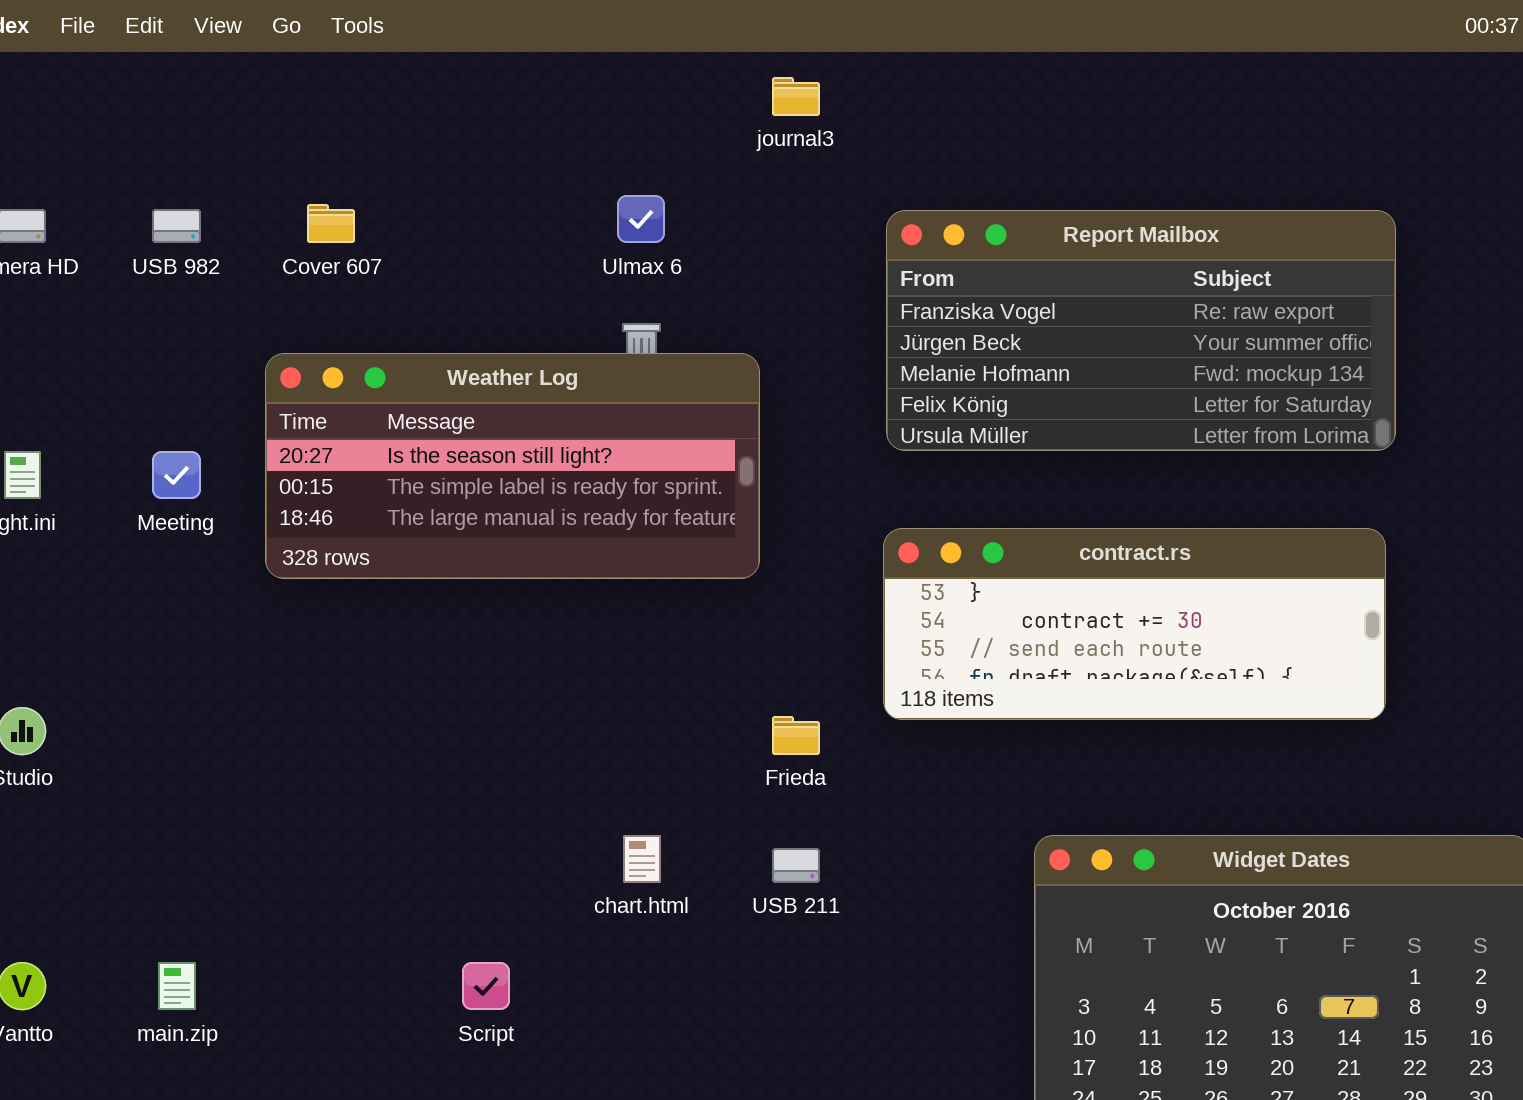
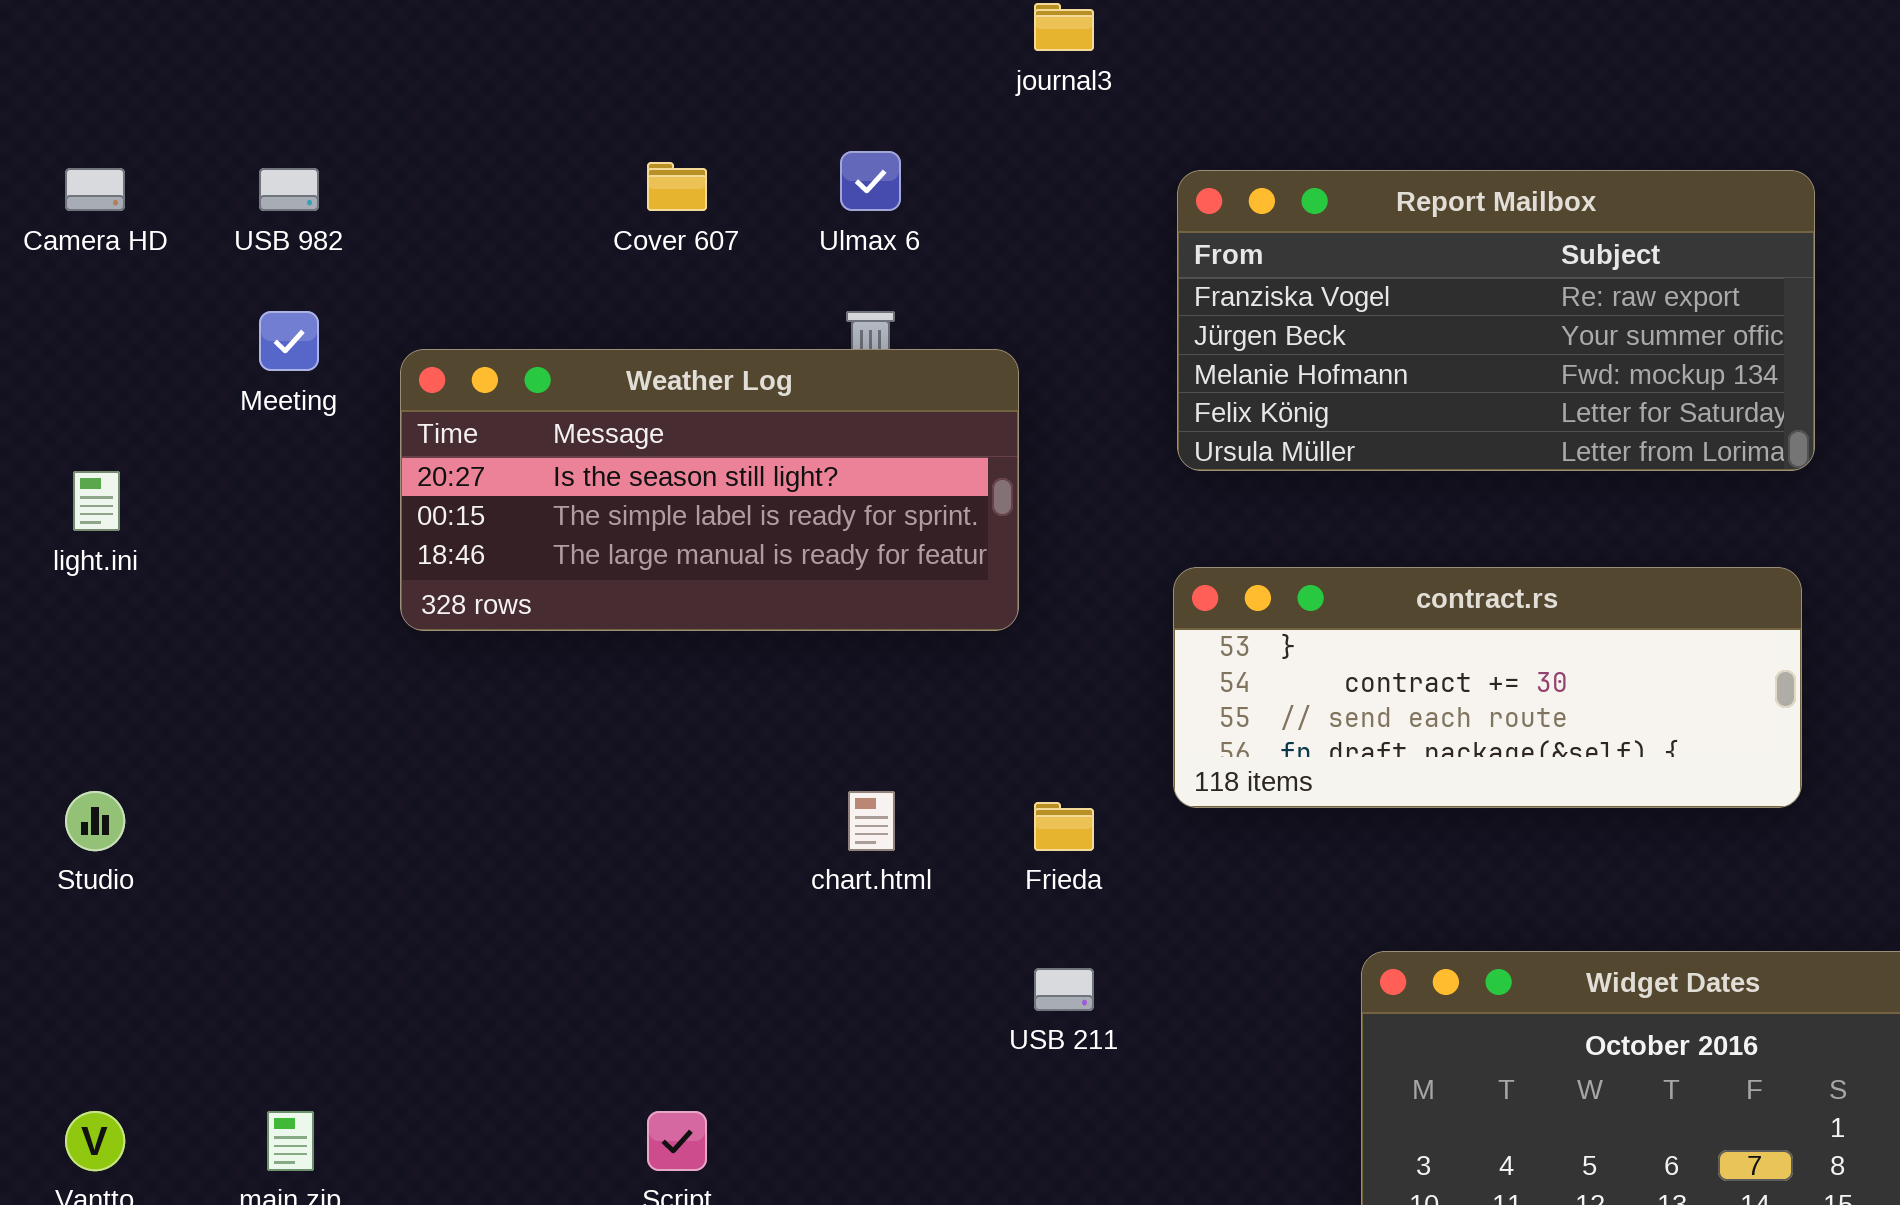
Cover 607: [307,204,355,243] -> [647,162,707,211], moved
Meeting: [152,451,201,499] -> [259,311,319,371], moved
chart.html: [623,835,661,883] -> [848,791,895,851], moved

